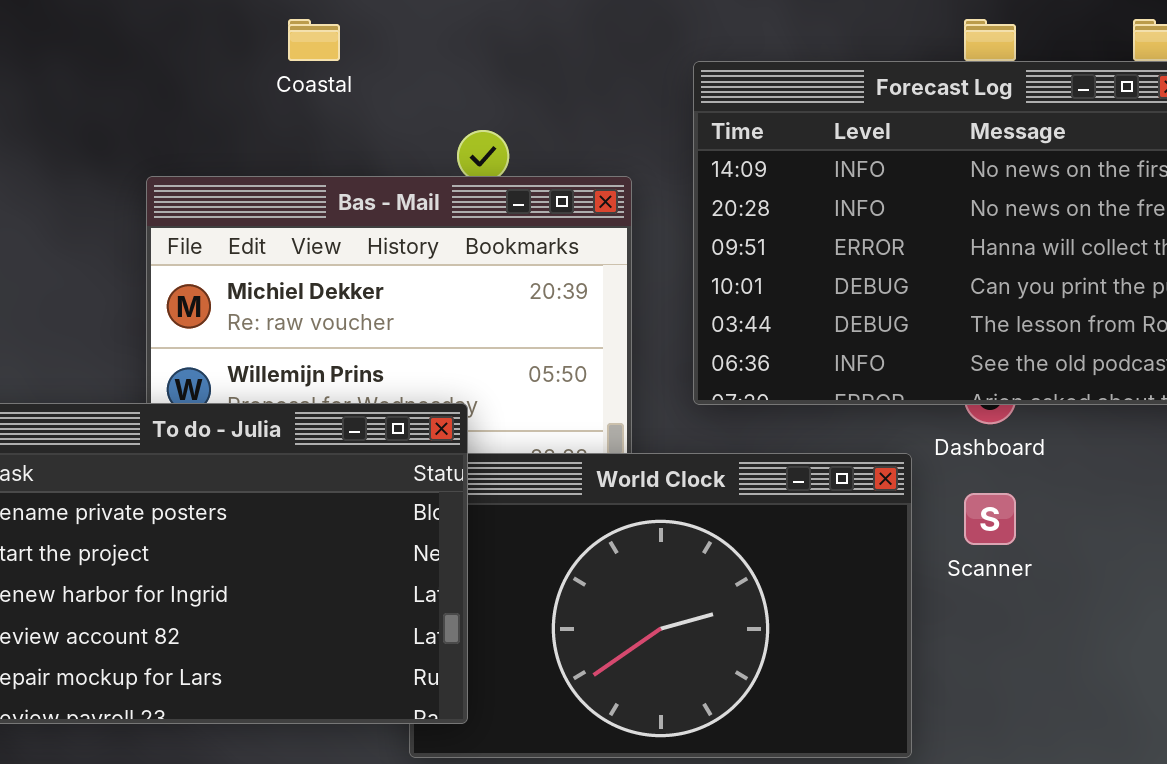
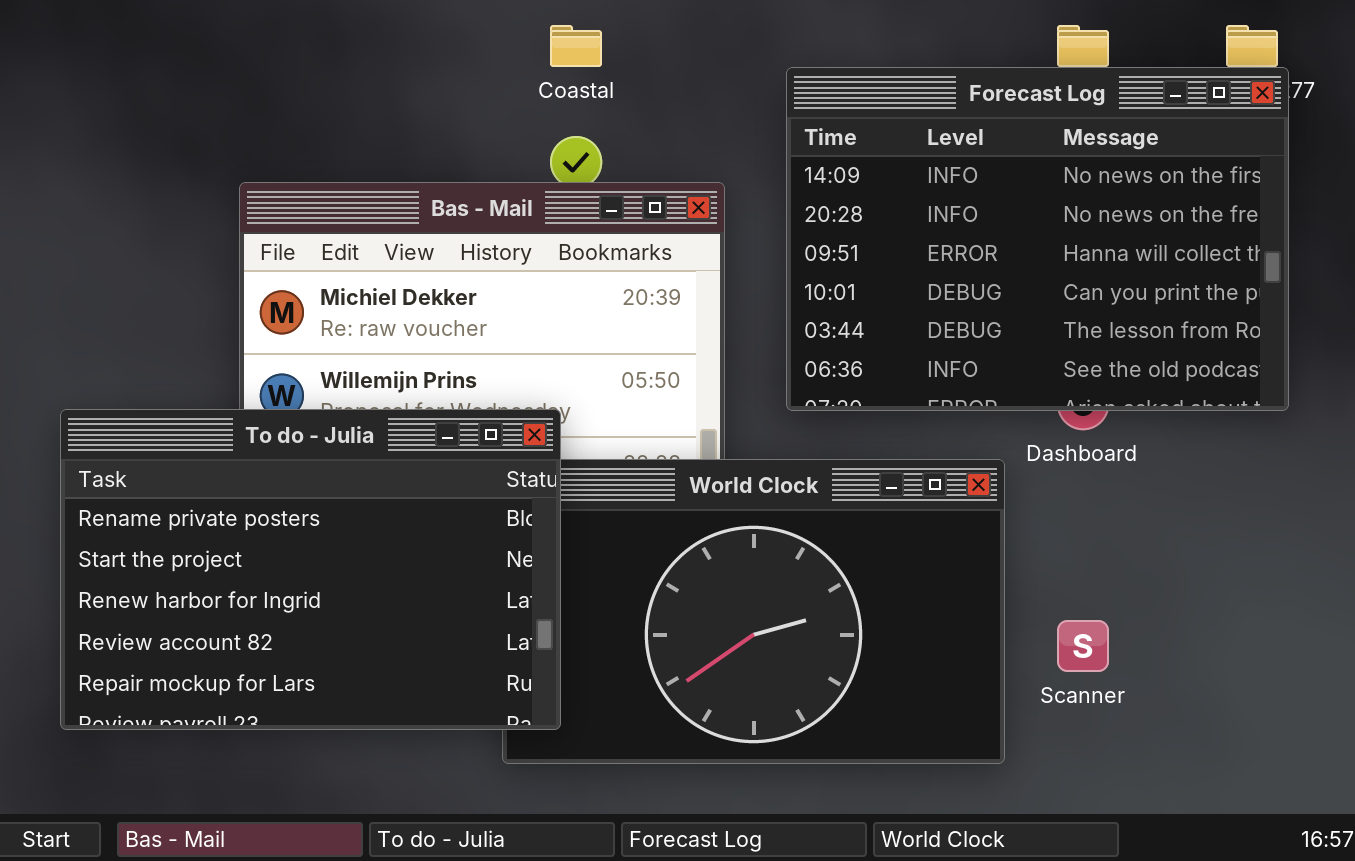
Coastal: [288,19,340,61] -> [550,25,602,67], moved
Scanner: [964,493,1016,545] -> [1057,620,1109,672], moved

